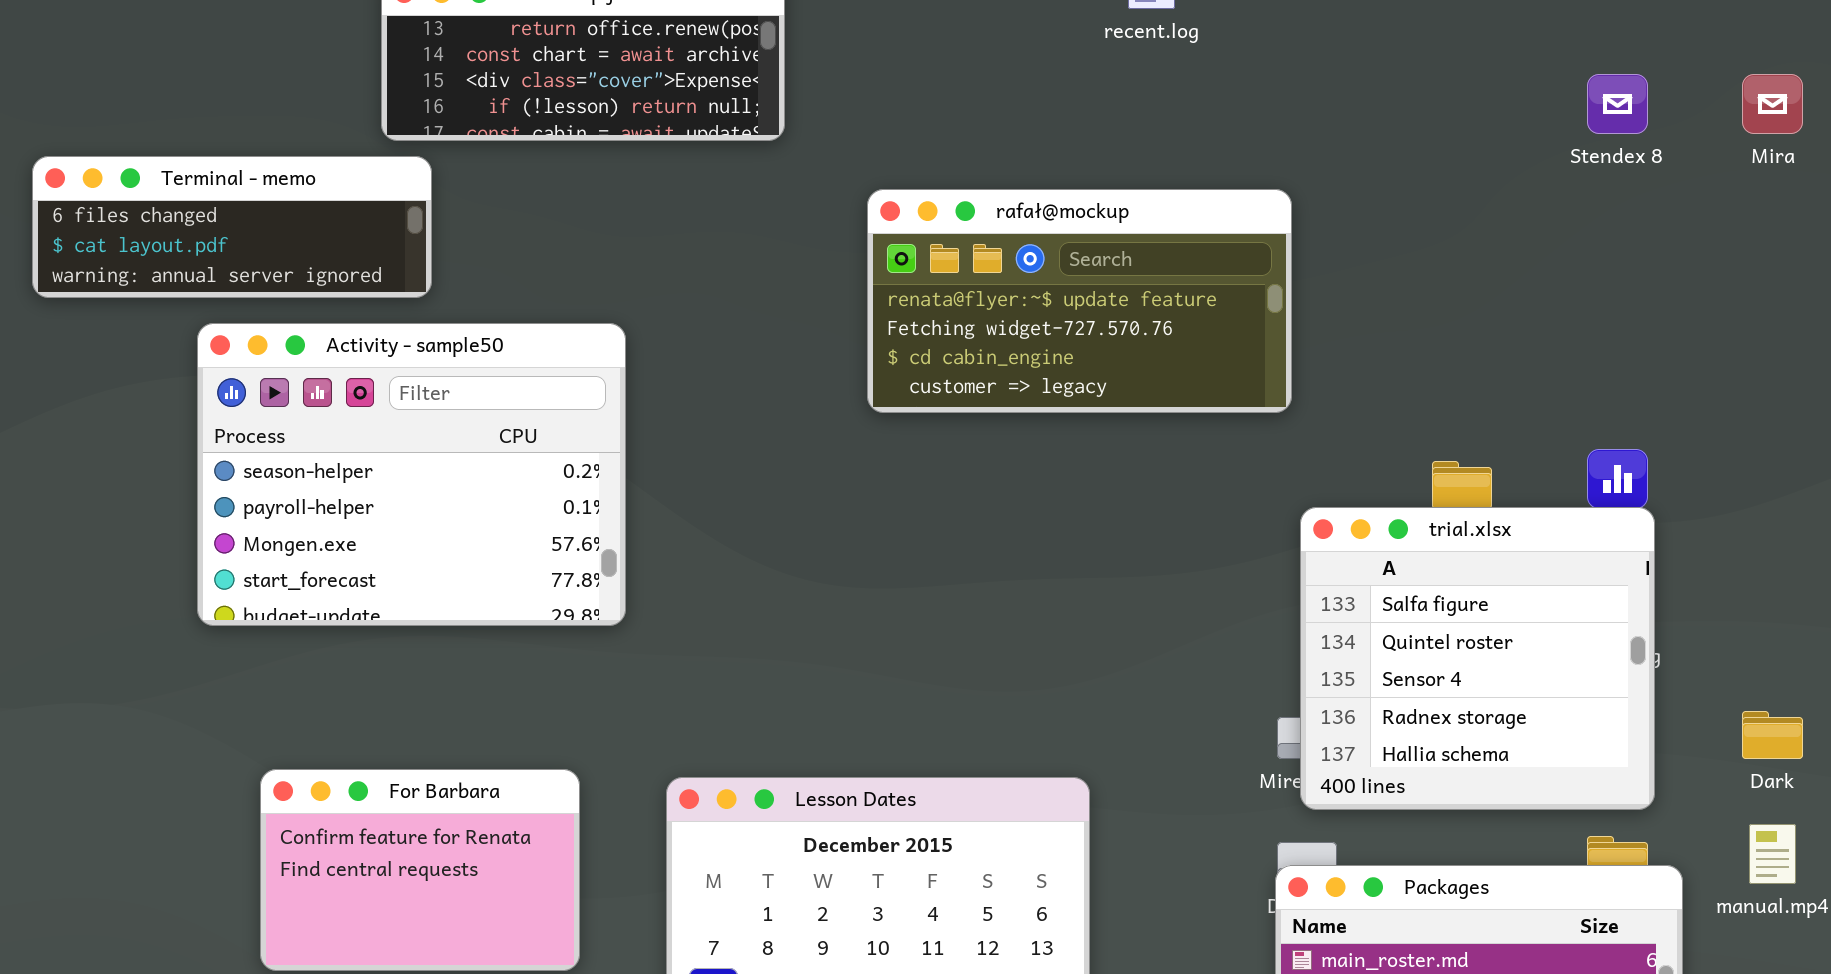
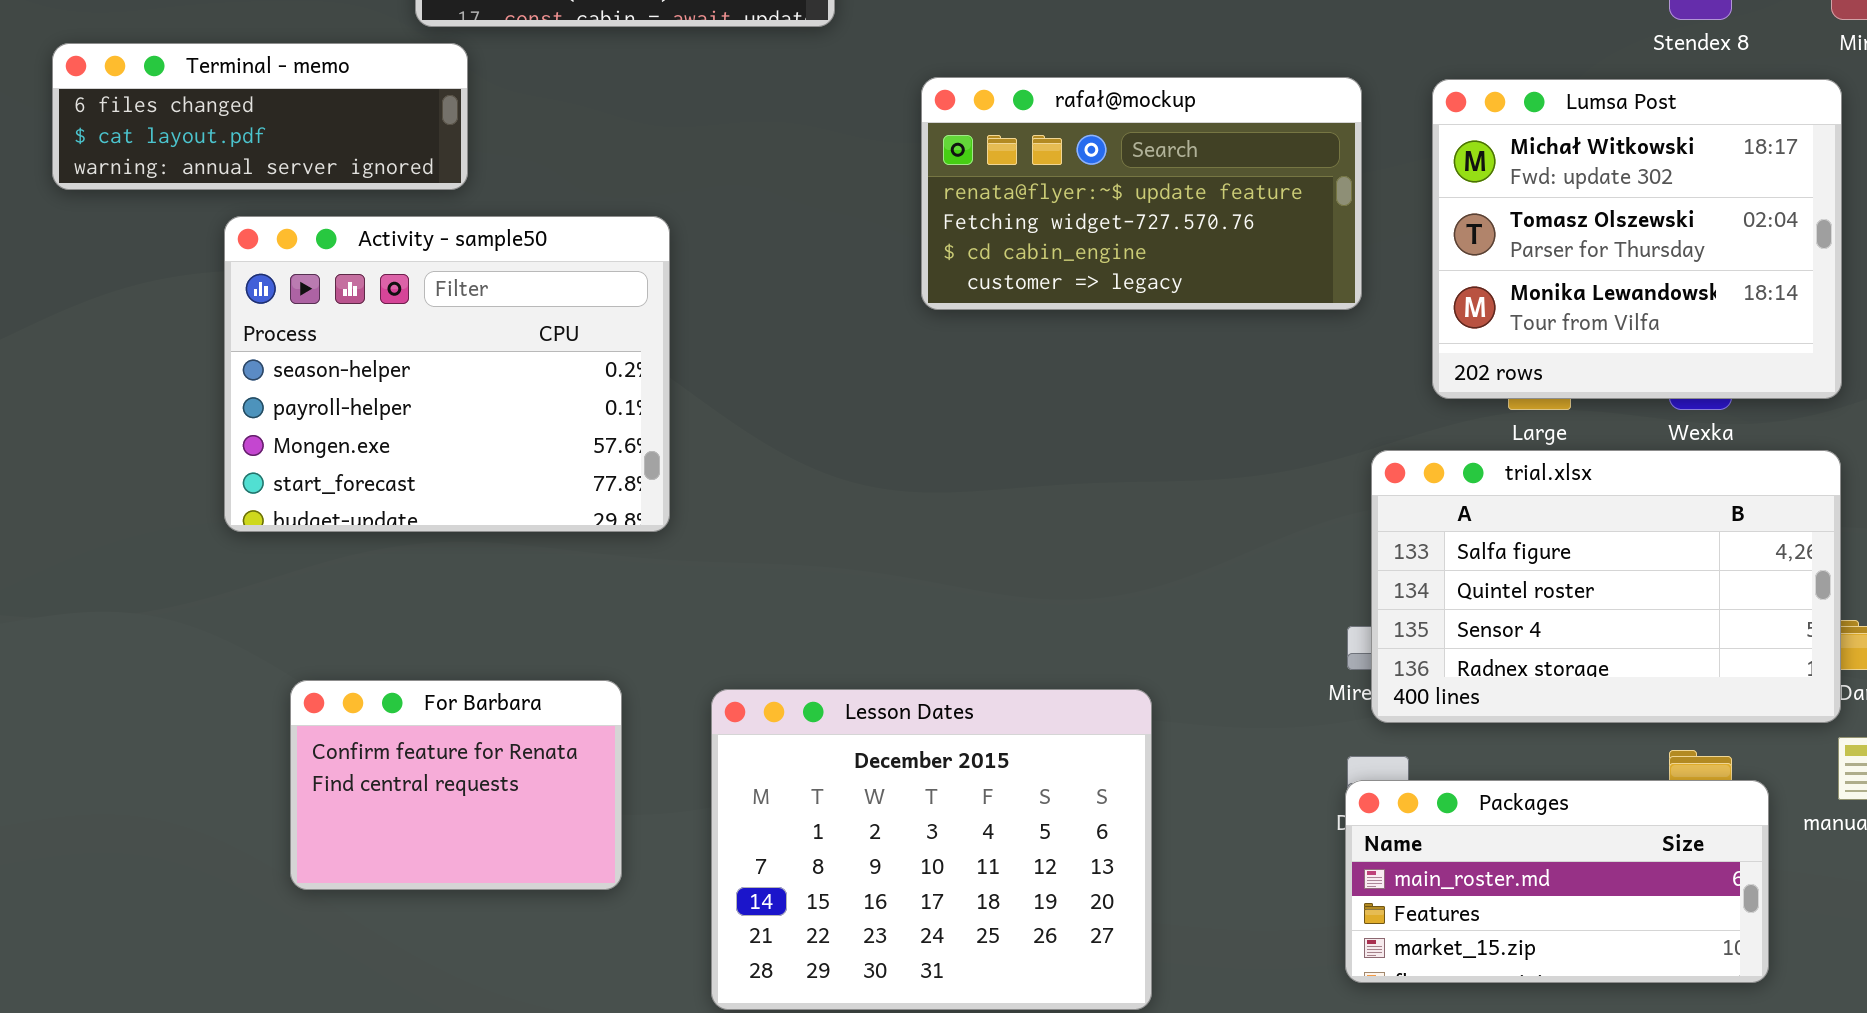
Lumsa Post: none -> [1432,79,1842,399], opened
trial.xlsx: [1300,507,1655,810] -> [1371,450,1841,723], resized

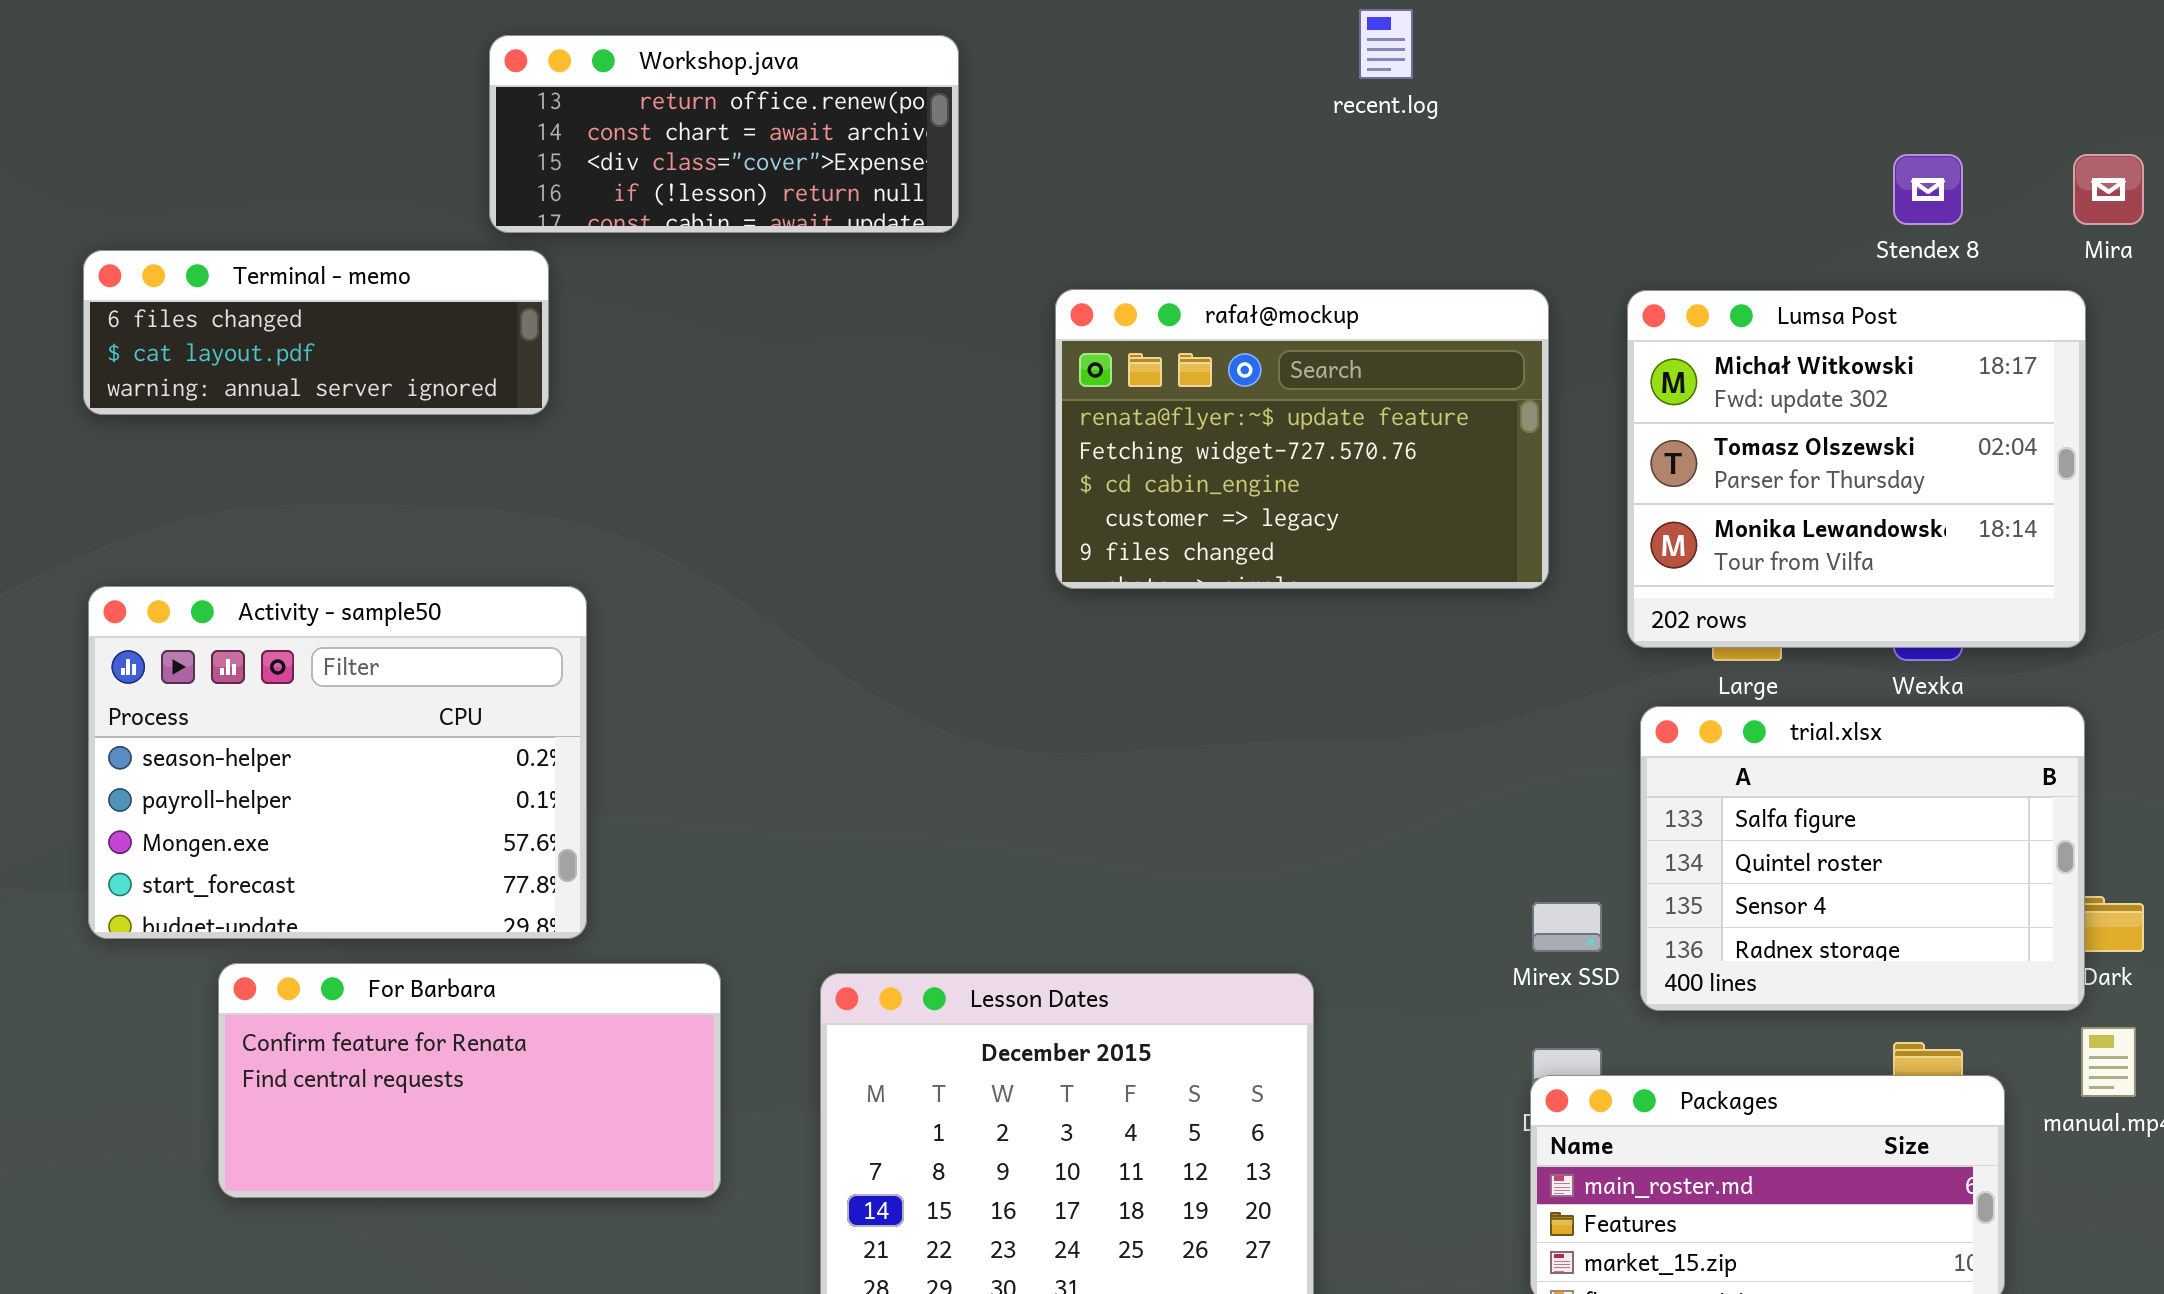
rafał@mockup: [921,77,1362,310] -> [1055,289,1549,589], resized
Activity - sample50: [224,216,670,532] -> [88,586,587,939], moved
trial.xlsx: [1371,450,1841,723] -> [1640,706,2085,1011], resized
For Barbara: [290,680,622,890] -> [218,963,721,1198], resized

